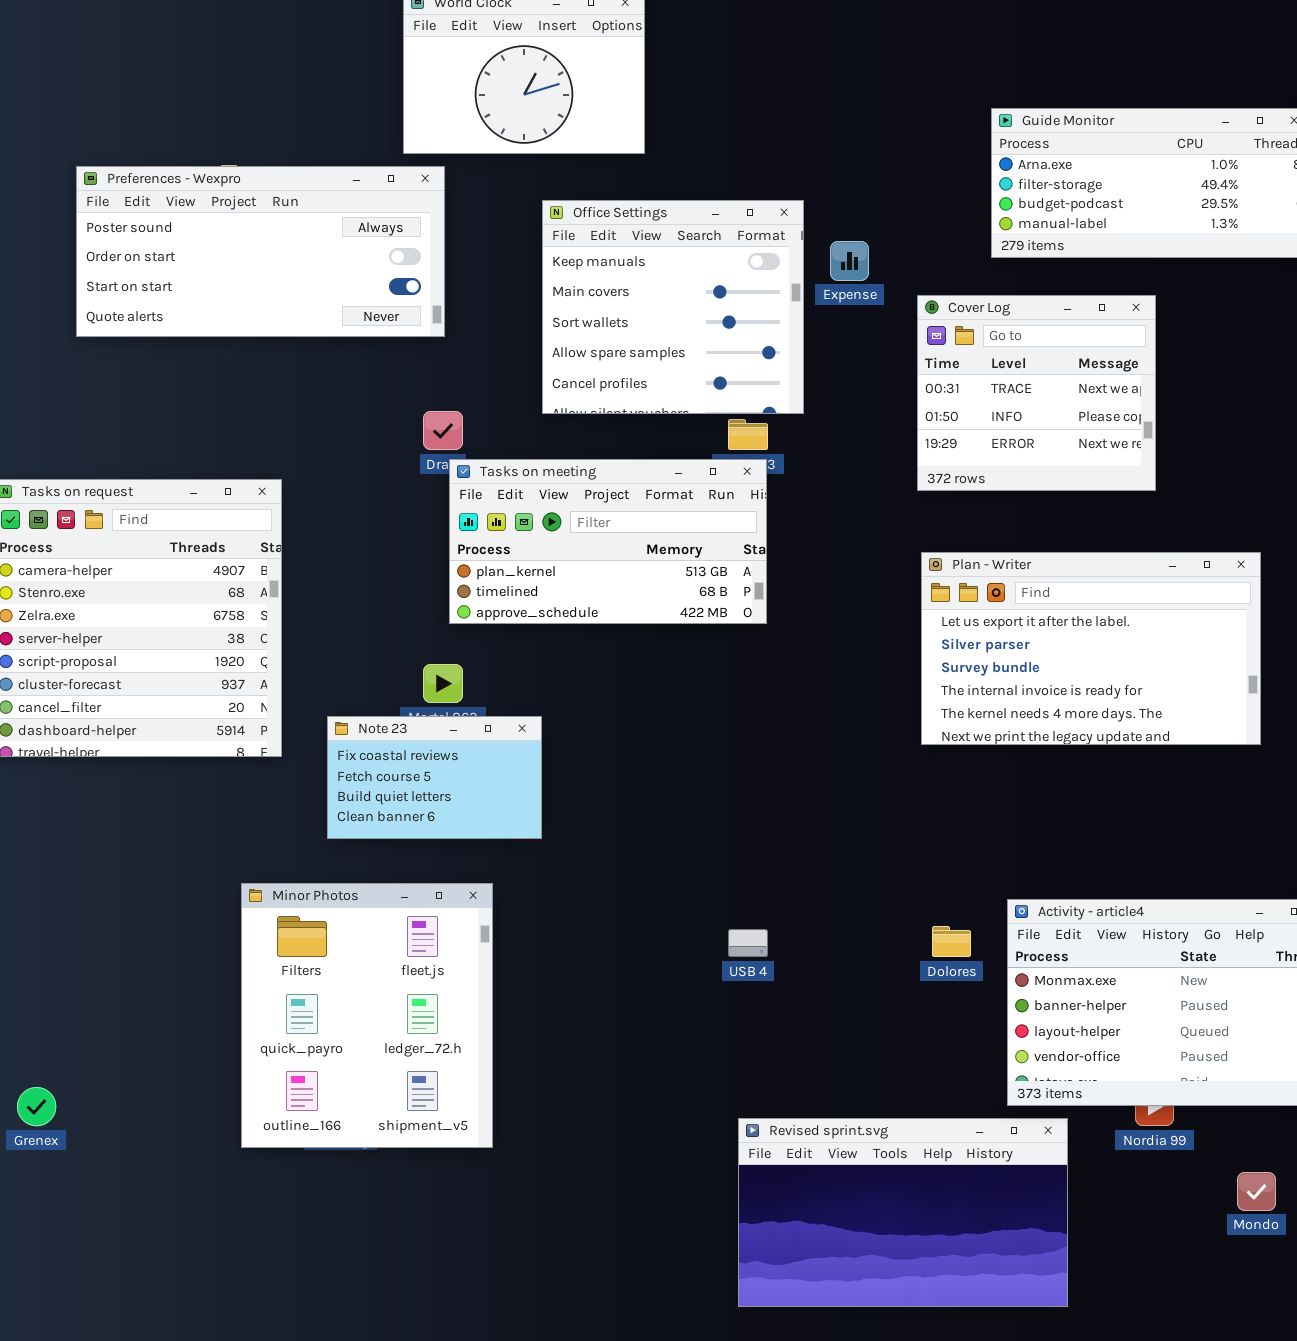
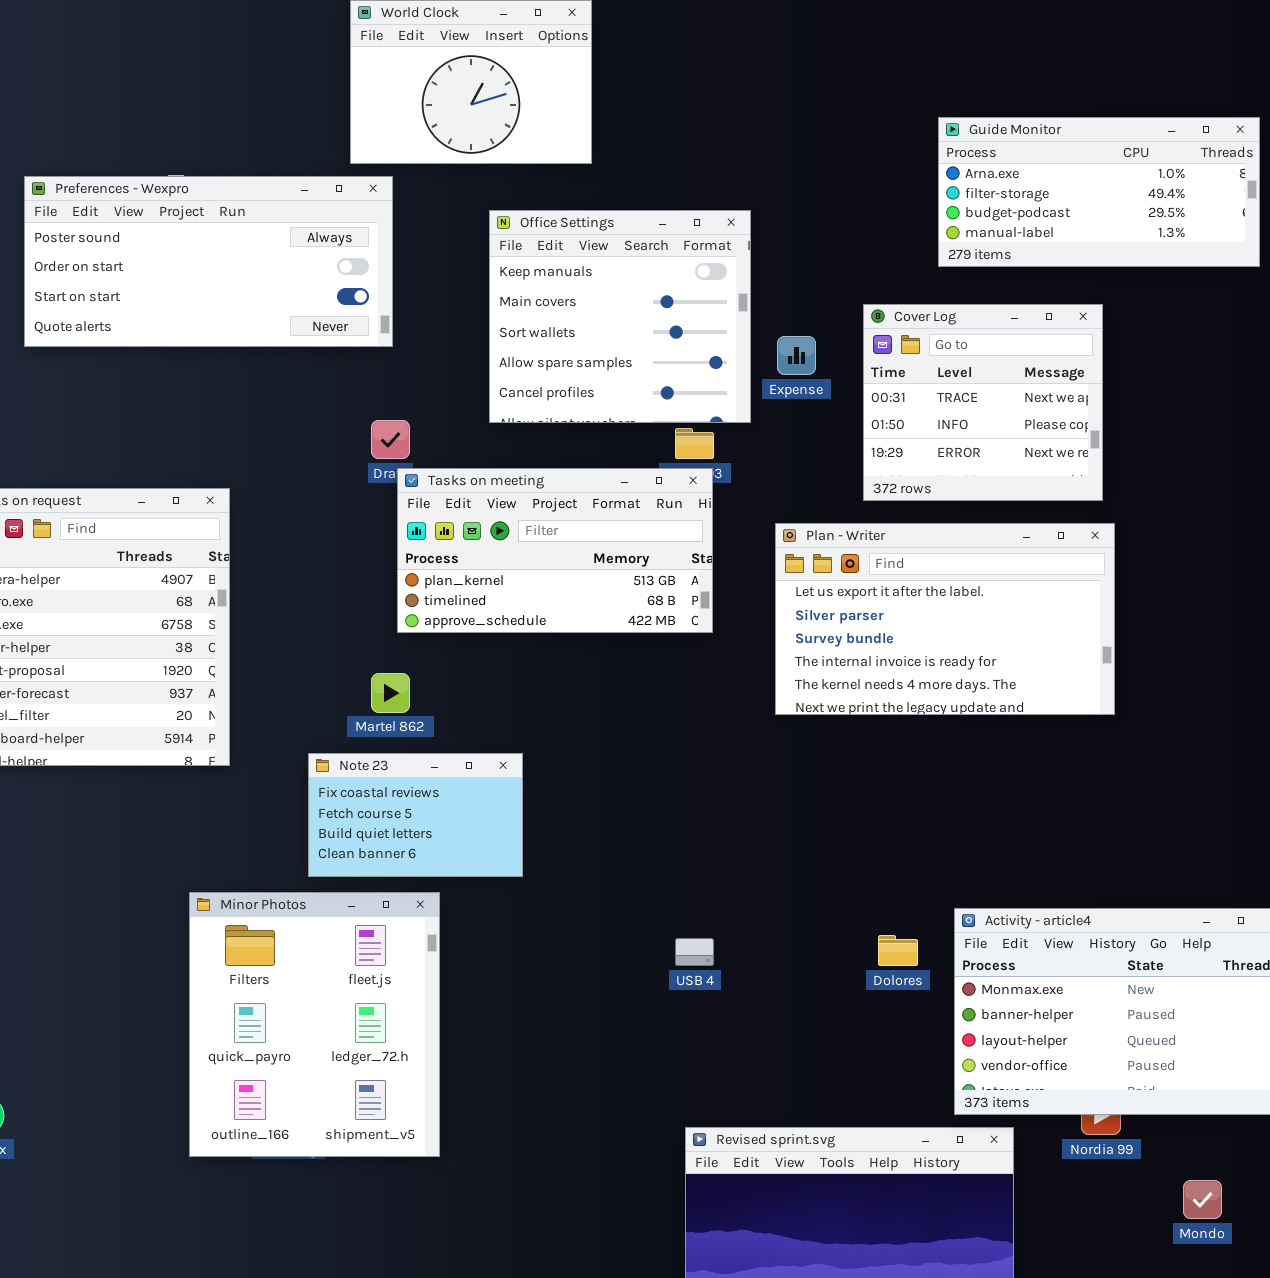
Expense: [830,241,869,281] -> [777,336,816,375], moved
Plan - Writer: [921,552,1261,745] -> [775,523,1115,715], moved
Note 23: [327,716,542,839] -> [308,753,523,877], moved

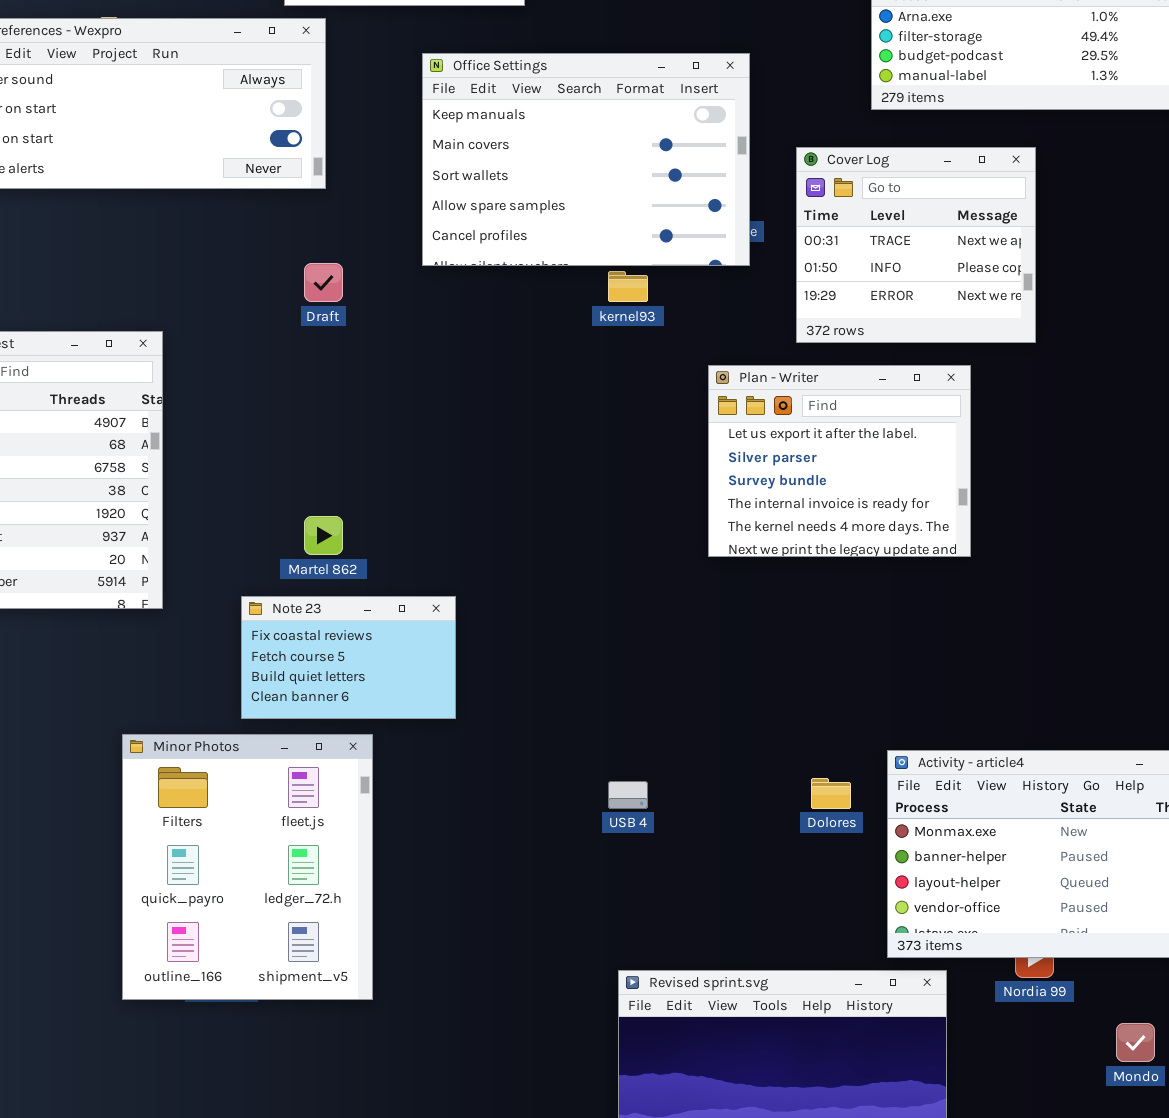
Office Settings: [489,210,751,423] -> [422,53,750,266], resized
Tasks on meeting: [397,468,713,633] -> none, closed
Plan - Writer: [775,523,1115,715] -> [708,365,971,557], resized

